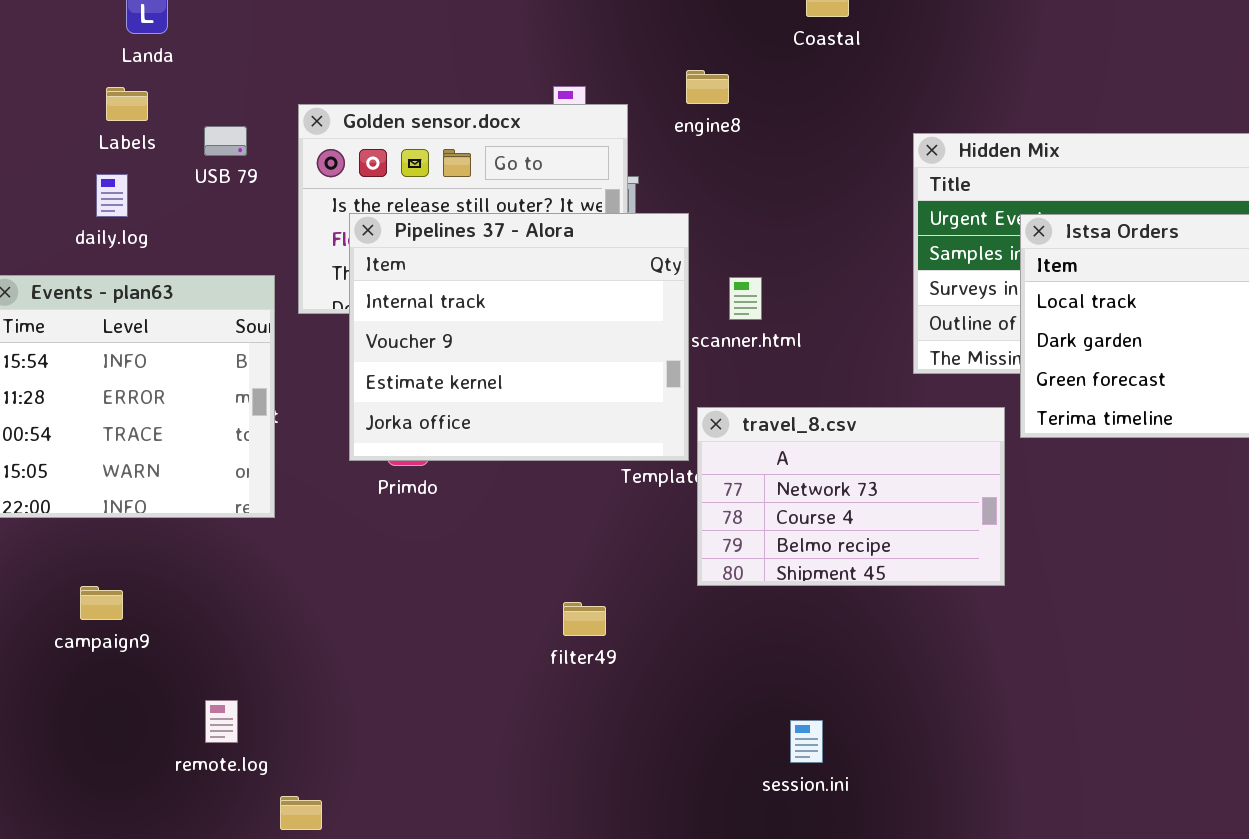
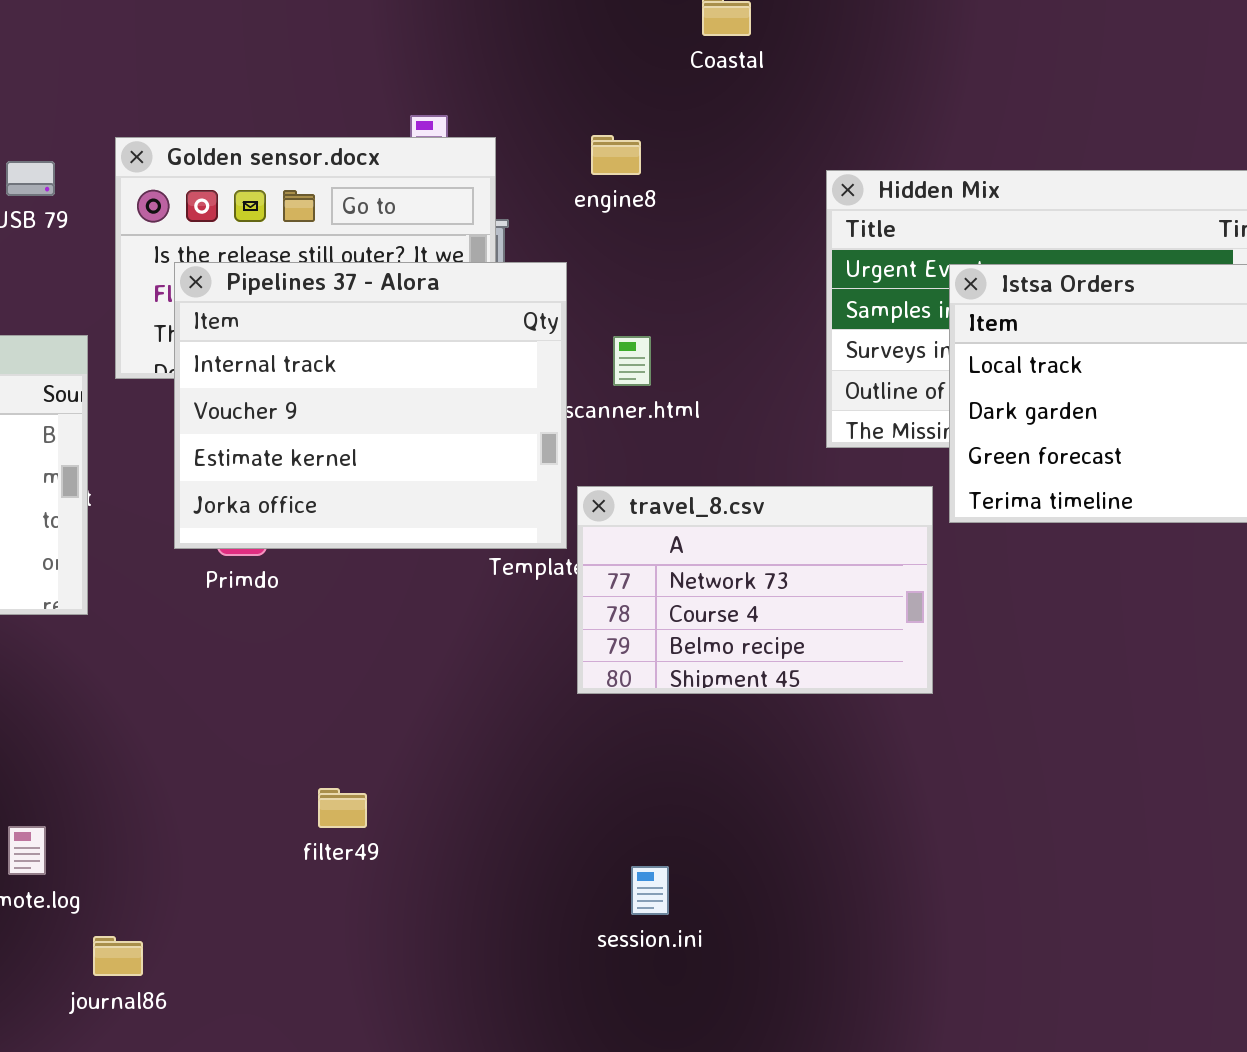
engine8: [686,70,729,104] -> [591,135,641,175], moved
filter49: [563,602,606,636] -> [318,788,367,828], moved
session.ini: [790,720,823,763] -> [631,866,669,915], moved

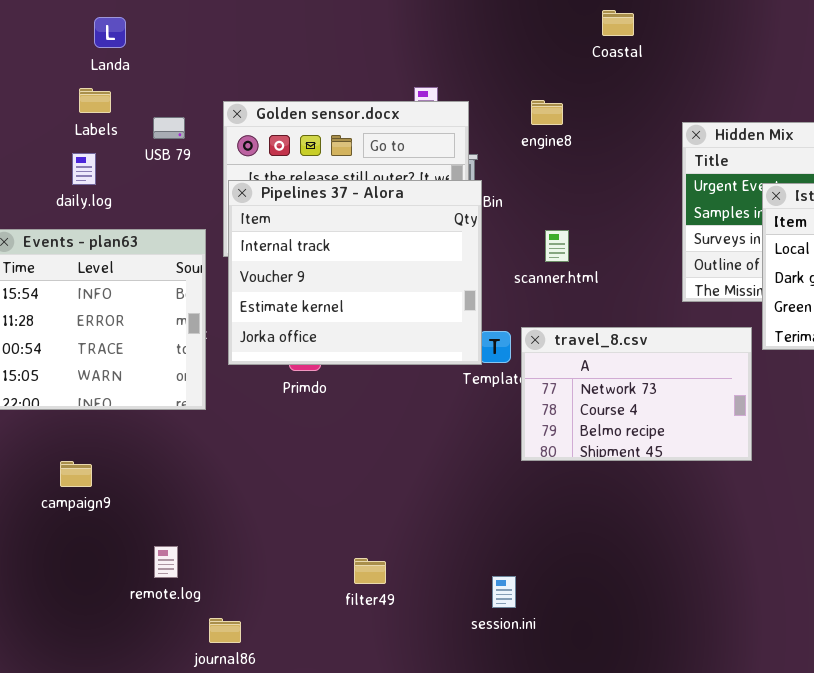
Pipelines 37 - Alora: [174,262,567,549] -> [228,180,482,365], moved
filter49: [318,788,367,828] -> [354,558,386,584], moved
session.ini: [631,866,669,915] -> [492,576,516,608], moved

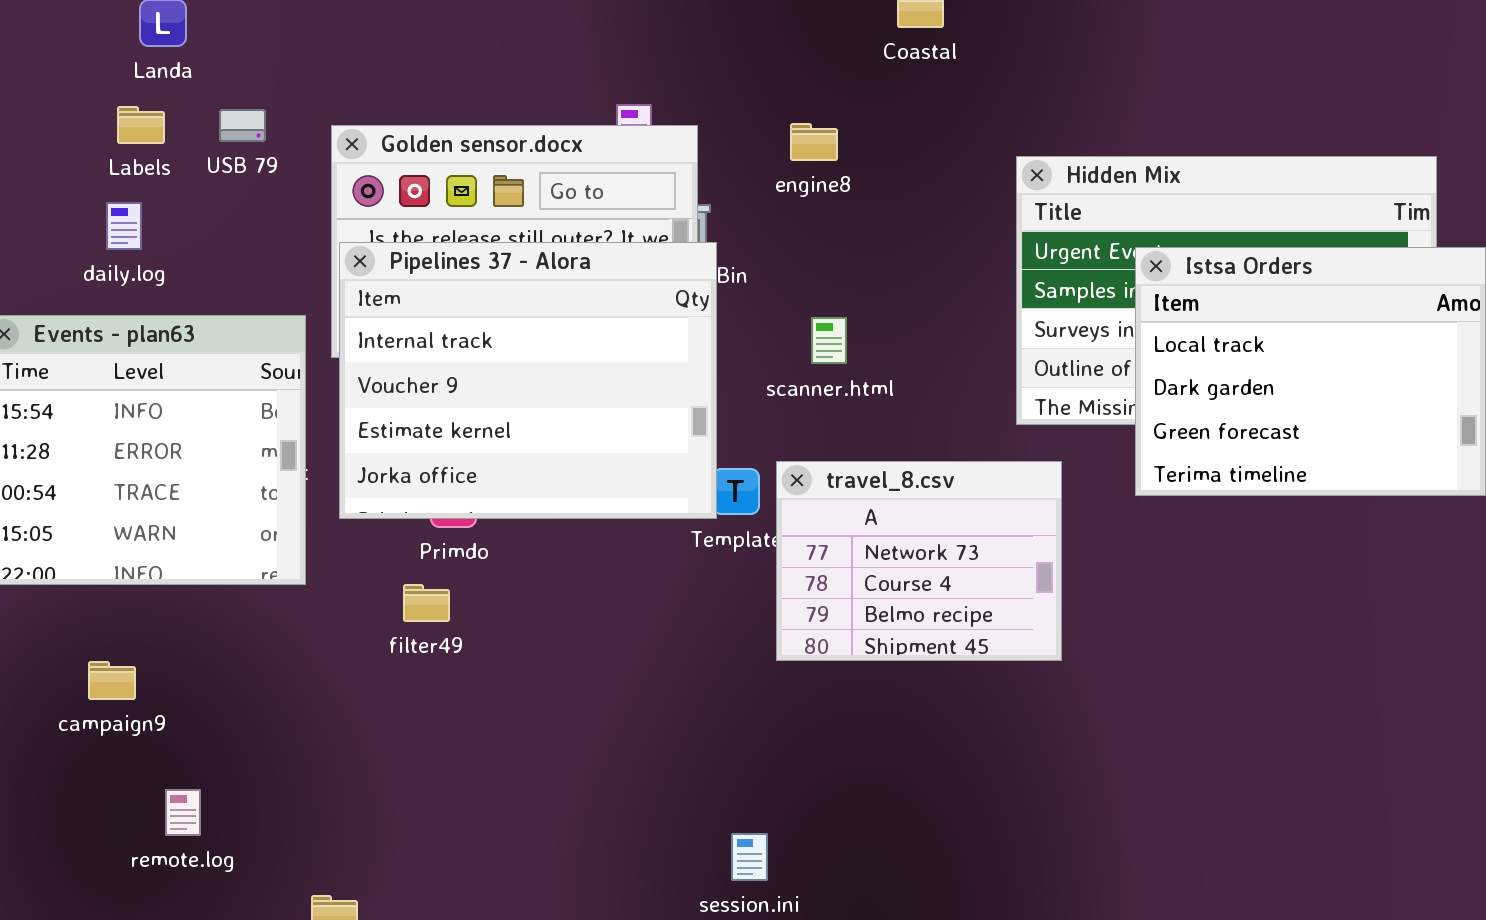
USB 79: [153,117,185,139] -> [219,109,266,142], moved
travel_8.csv: [521,327,752,461] -> [776,461,1062,661], resized
remote.log: [154,546,178,578] -> [165,789,201,836], moved
filter49: [354,558,386,584] -> [403,584,450,622], moved

